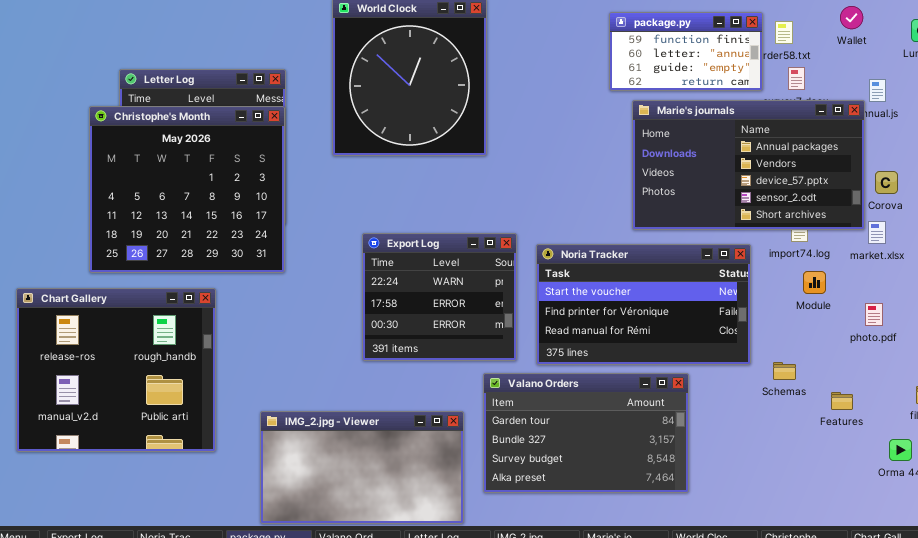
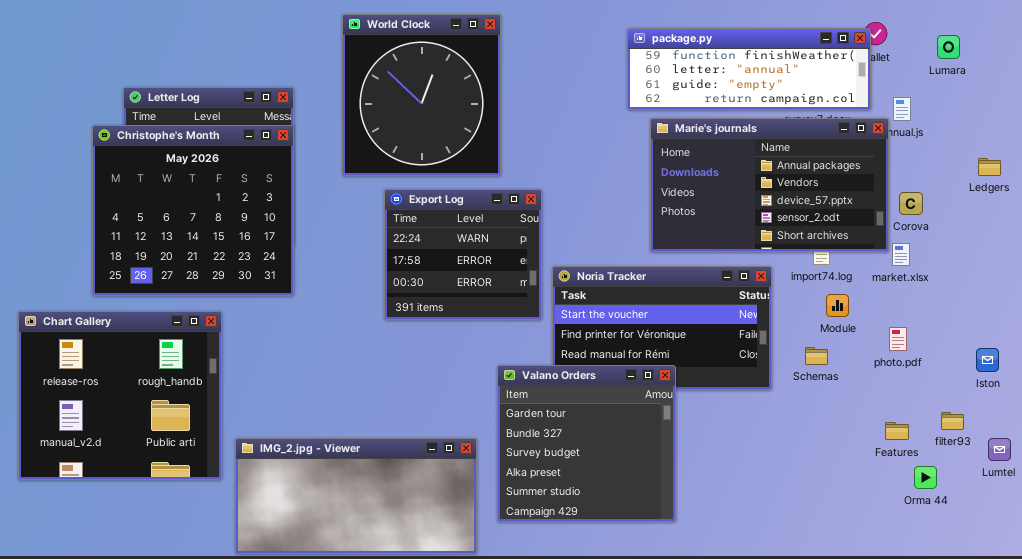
package.py: [609,12,763,91] -> [627,28,871,110], resized
Export Log: [362,233,517,361] -> [384,189,542,320], moved
Schemas: [773,362,796,380] -> [805,347,828,365], moved
Valano Orders: [483,373,689,493] -> [497,365,676,522], resized
Features: [831,392,853,410] -> [885,422,909,440], moved
IMG_2.jpg - Viewer: [260,411,464,524] -> [235,438,477,554], resized

